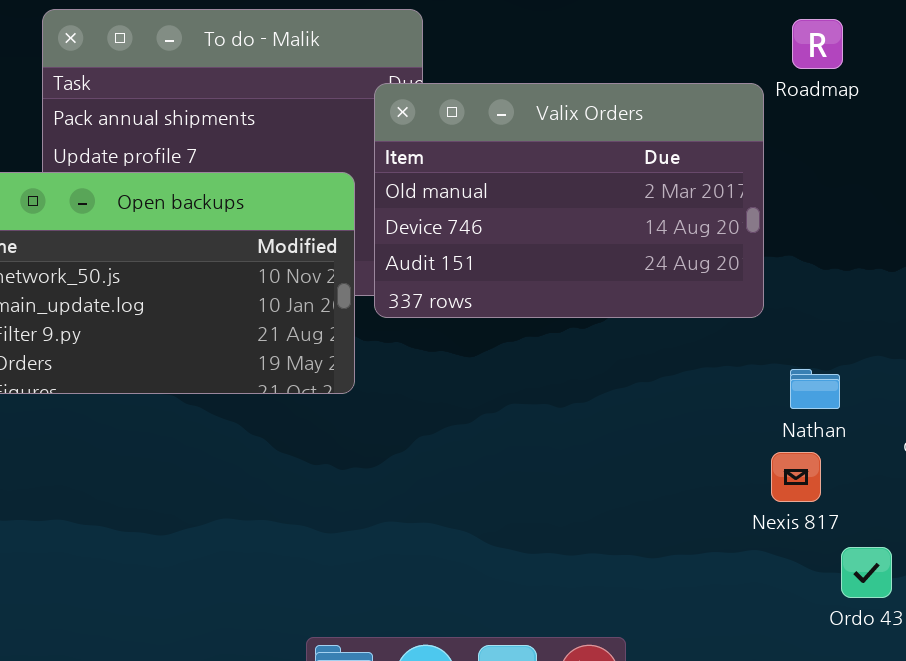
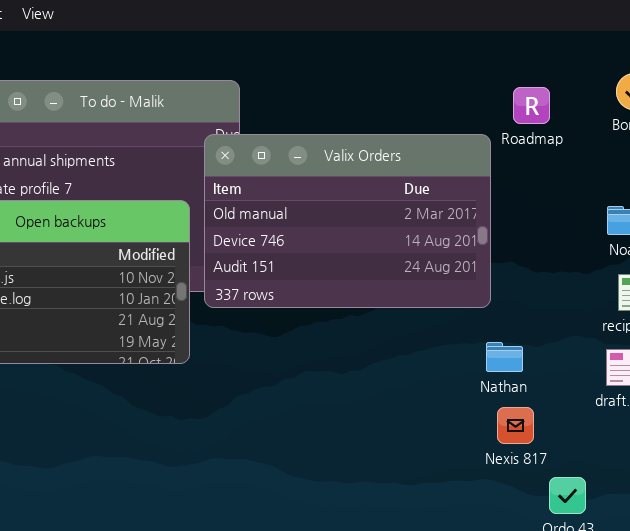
Nathan: [790,369,840,409] -> [486,342,523,372], moved

